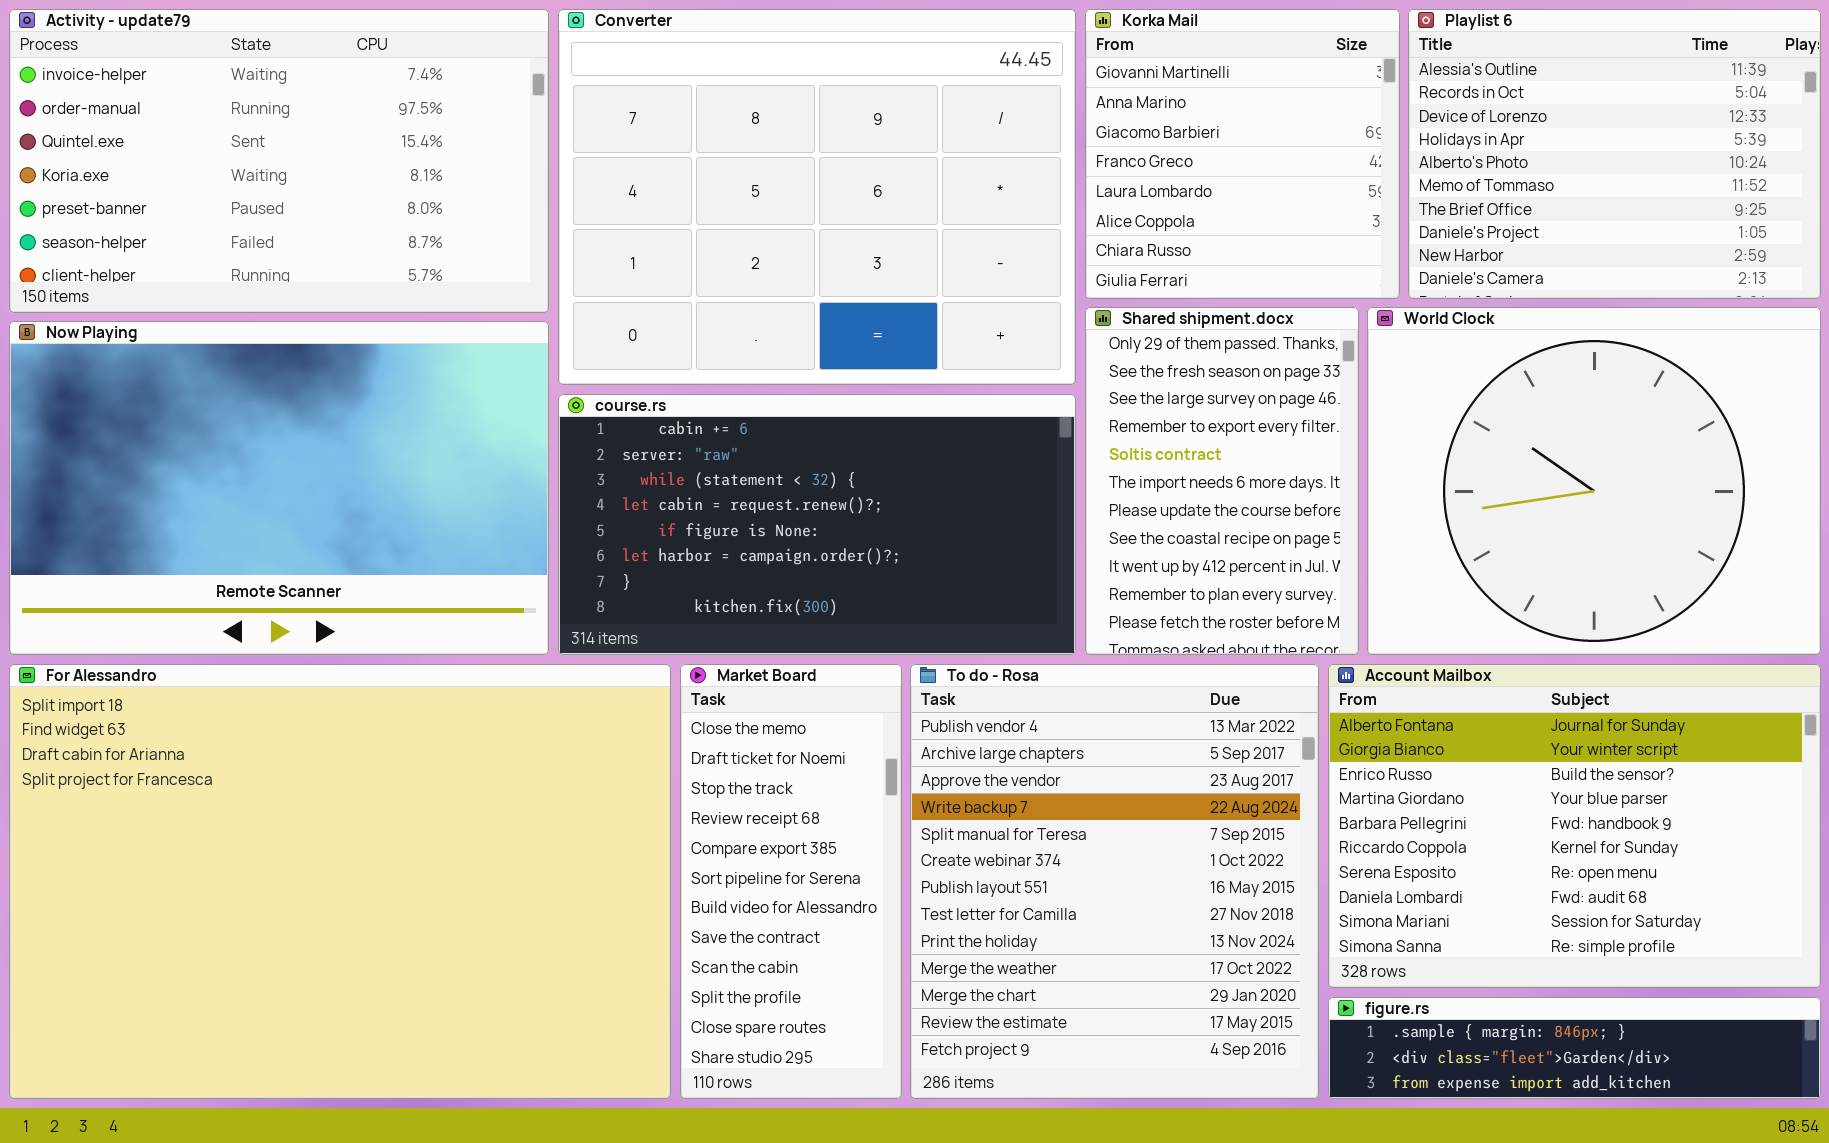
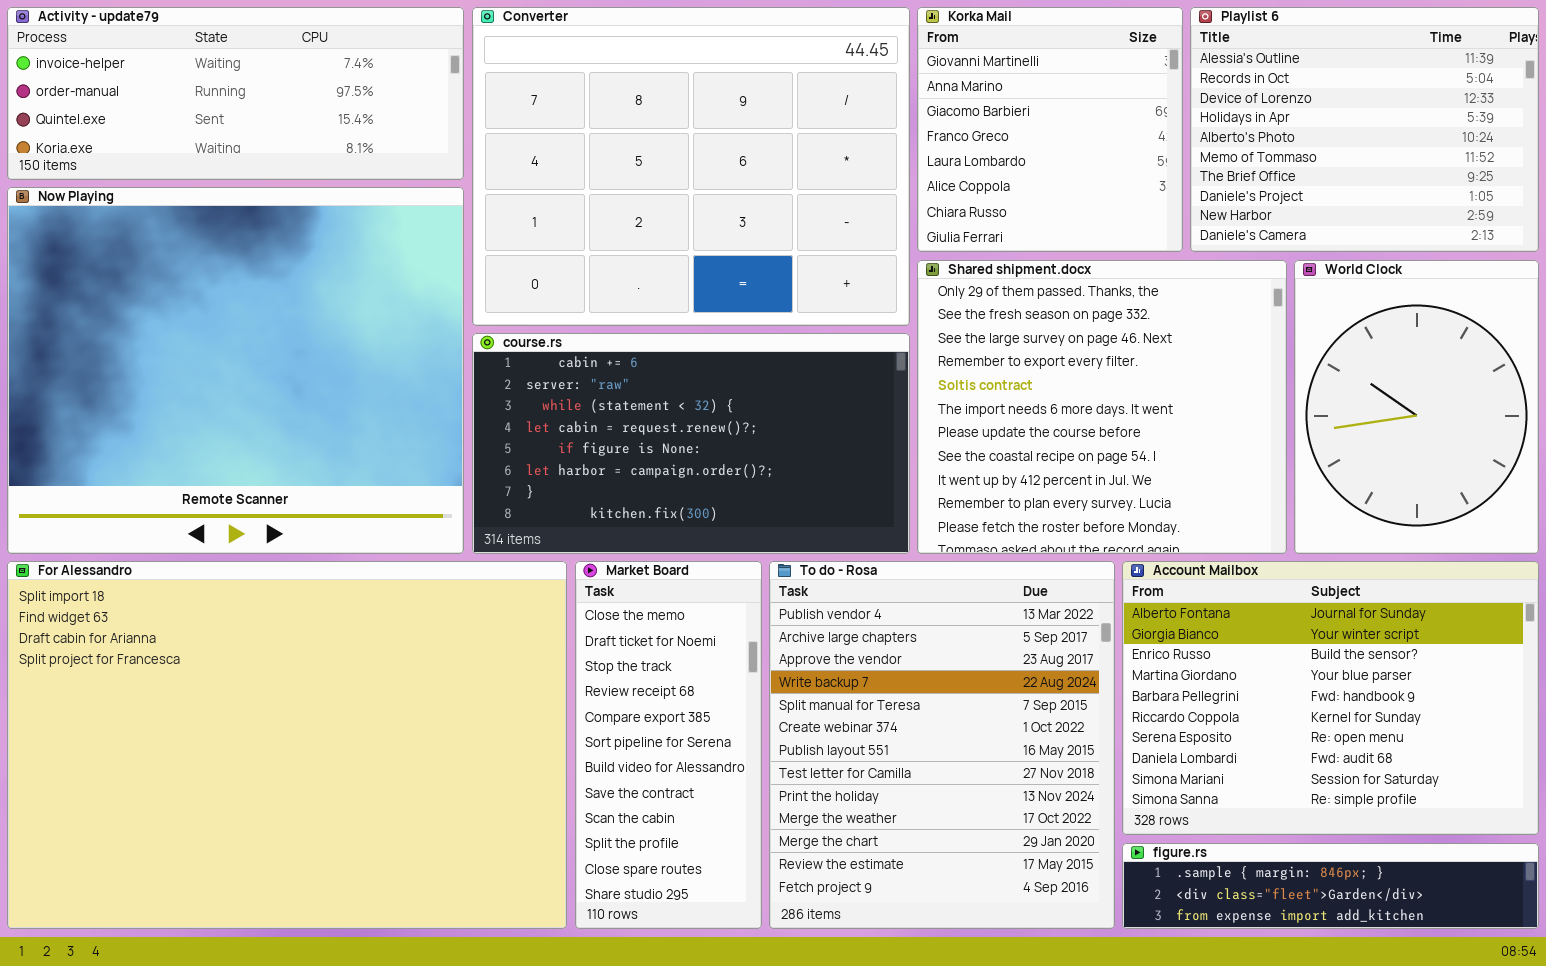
Activity - update79: [9,9,549,313] -> [7,7,464,180], resized
Shared shipment.docx: [1085,307,1359,655] -> [917,260,1287,554], resized
World Clock: [1367,307,1821,655] -> [1294,260,1539,554], resized
Now Playing: [9,321,549,655] -> [7,187,464,554], resized

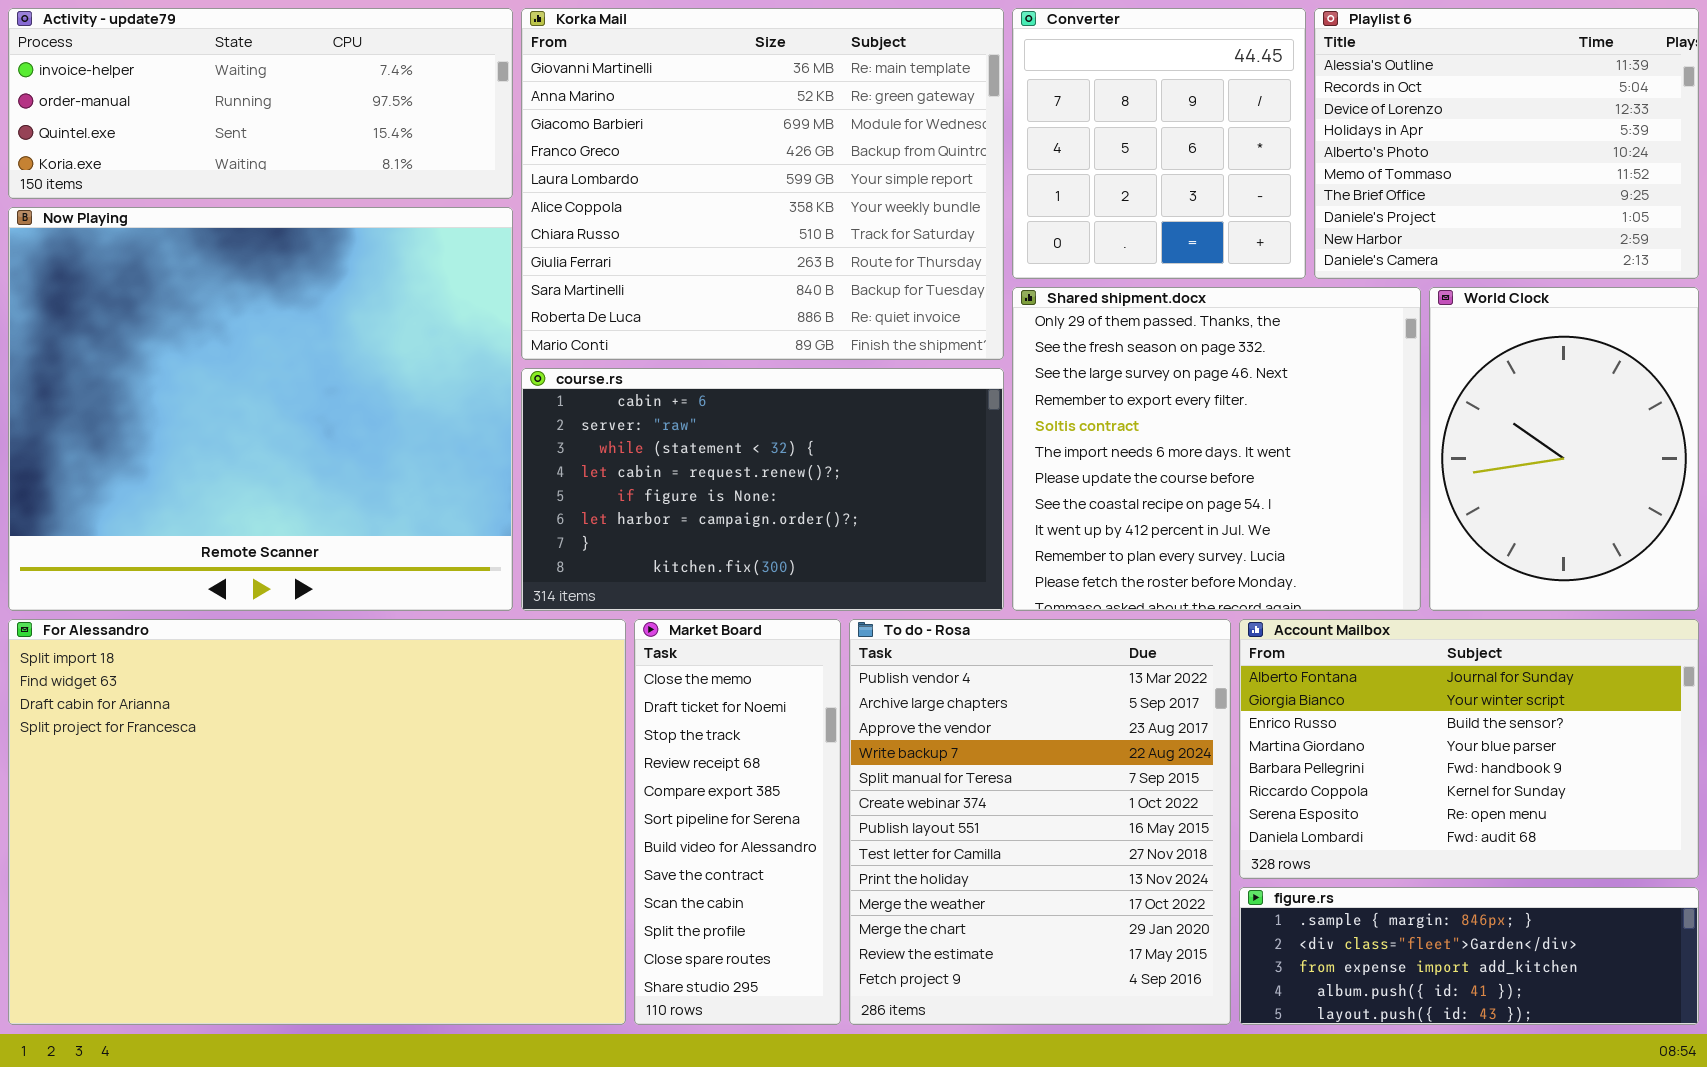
Converter: [472,7,910,326] -> [1012,8,1306,279], moved, resized
Korka Mail: [917,7,1183,252] -> [521,8,1004,360], moved, resized
Account Mailbox: [1122,561,1539,835] -> [1239,619,1699,879], resized
figure.rs: [1122,843,1539,929] -> [1239,887,1699,1025], resized

